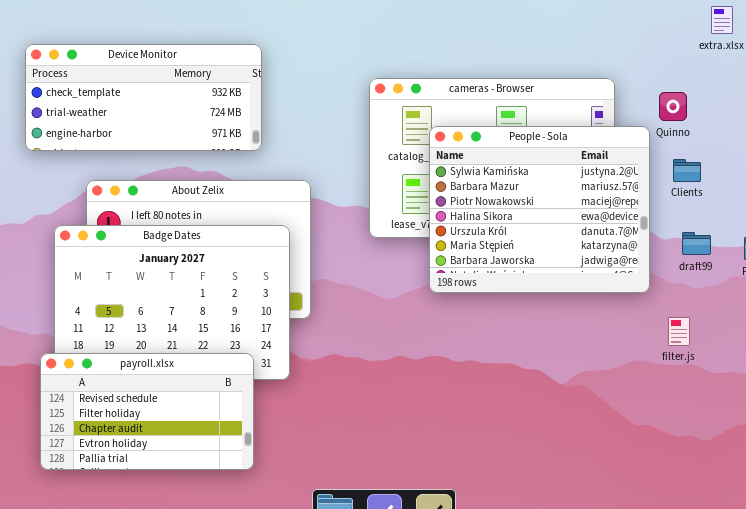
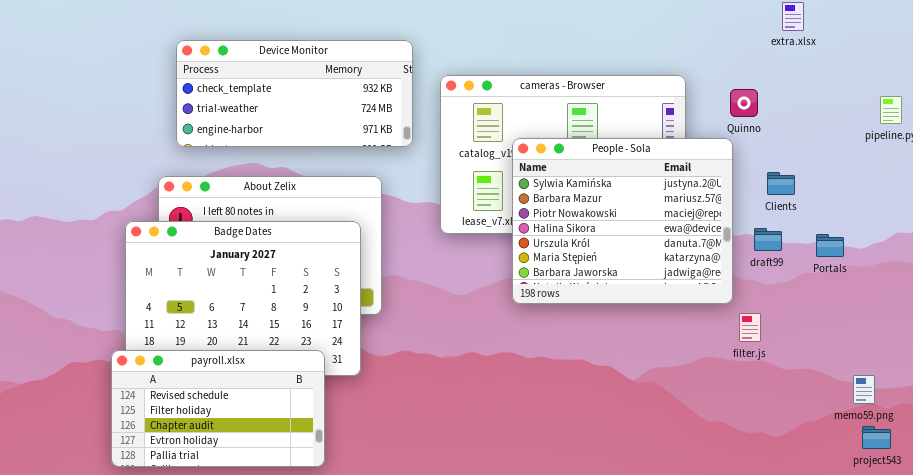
Device Monitor: [25,44,262,151] -> [176,40,413,147], moved
People - Sola: [429,126,650,293] -> [512,138,733,304], moved
Clients: [673,159,701,182] -> [767,172,795,195], moved

